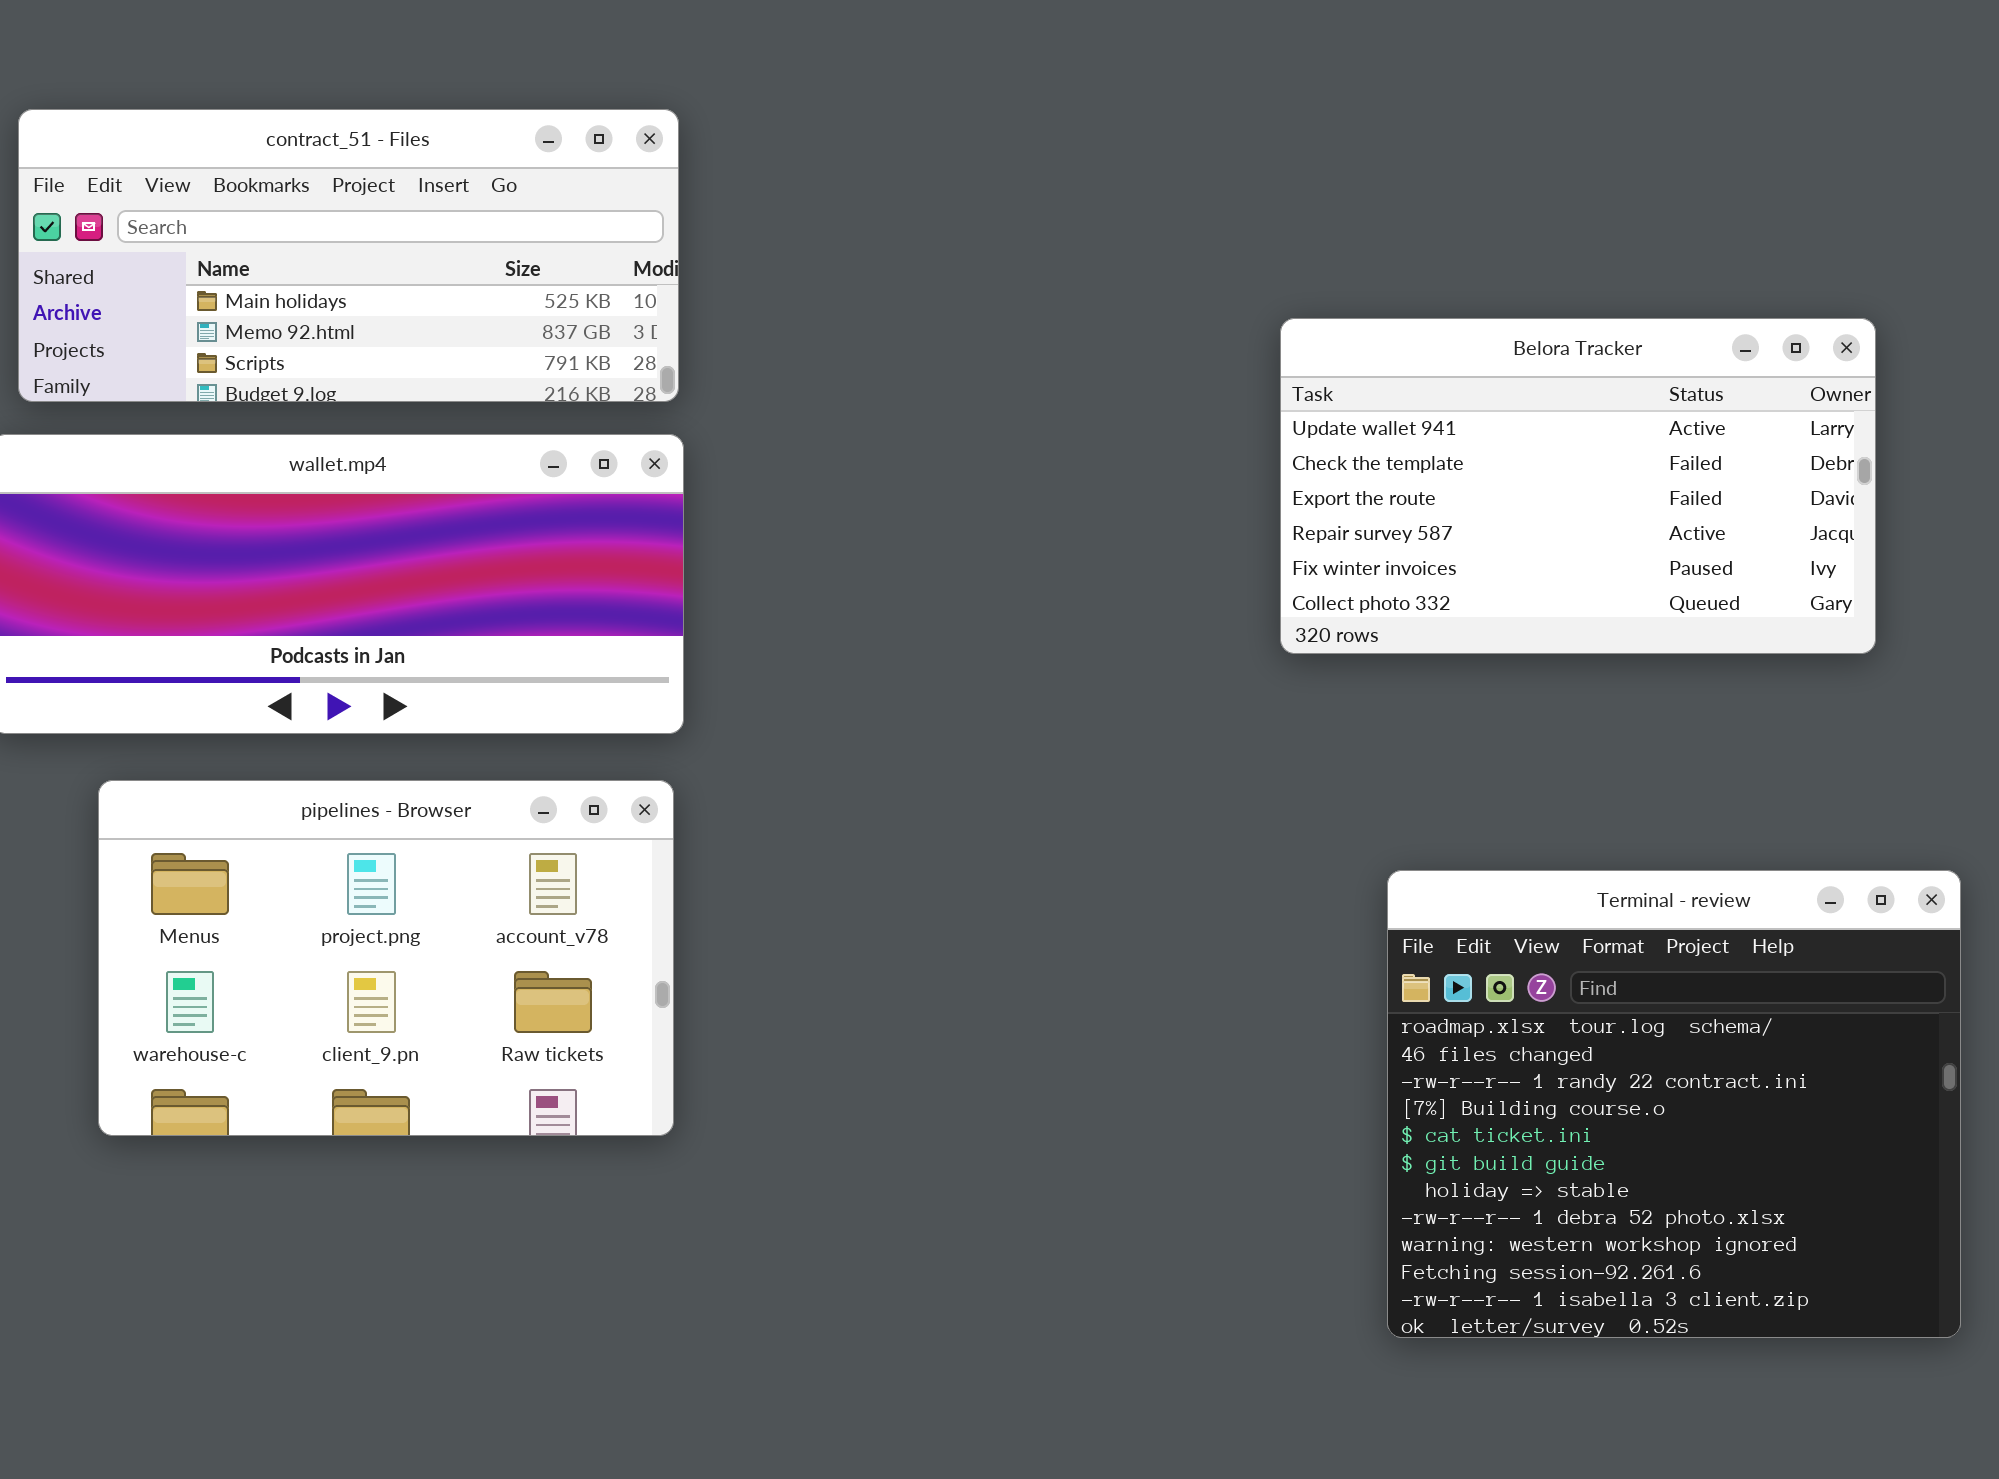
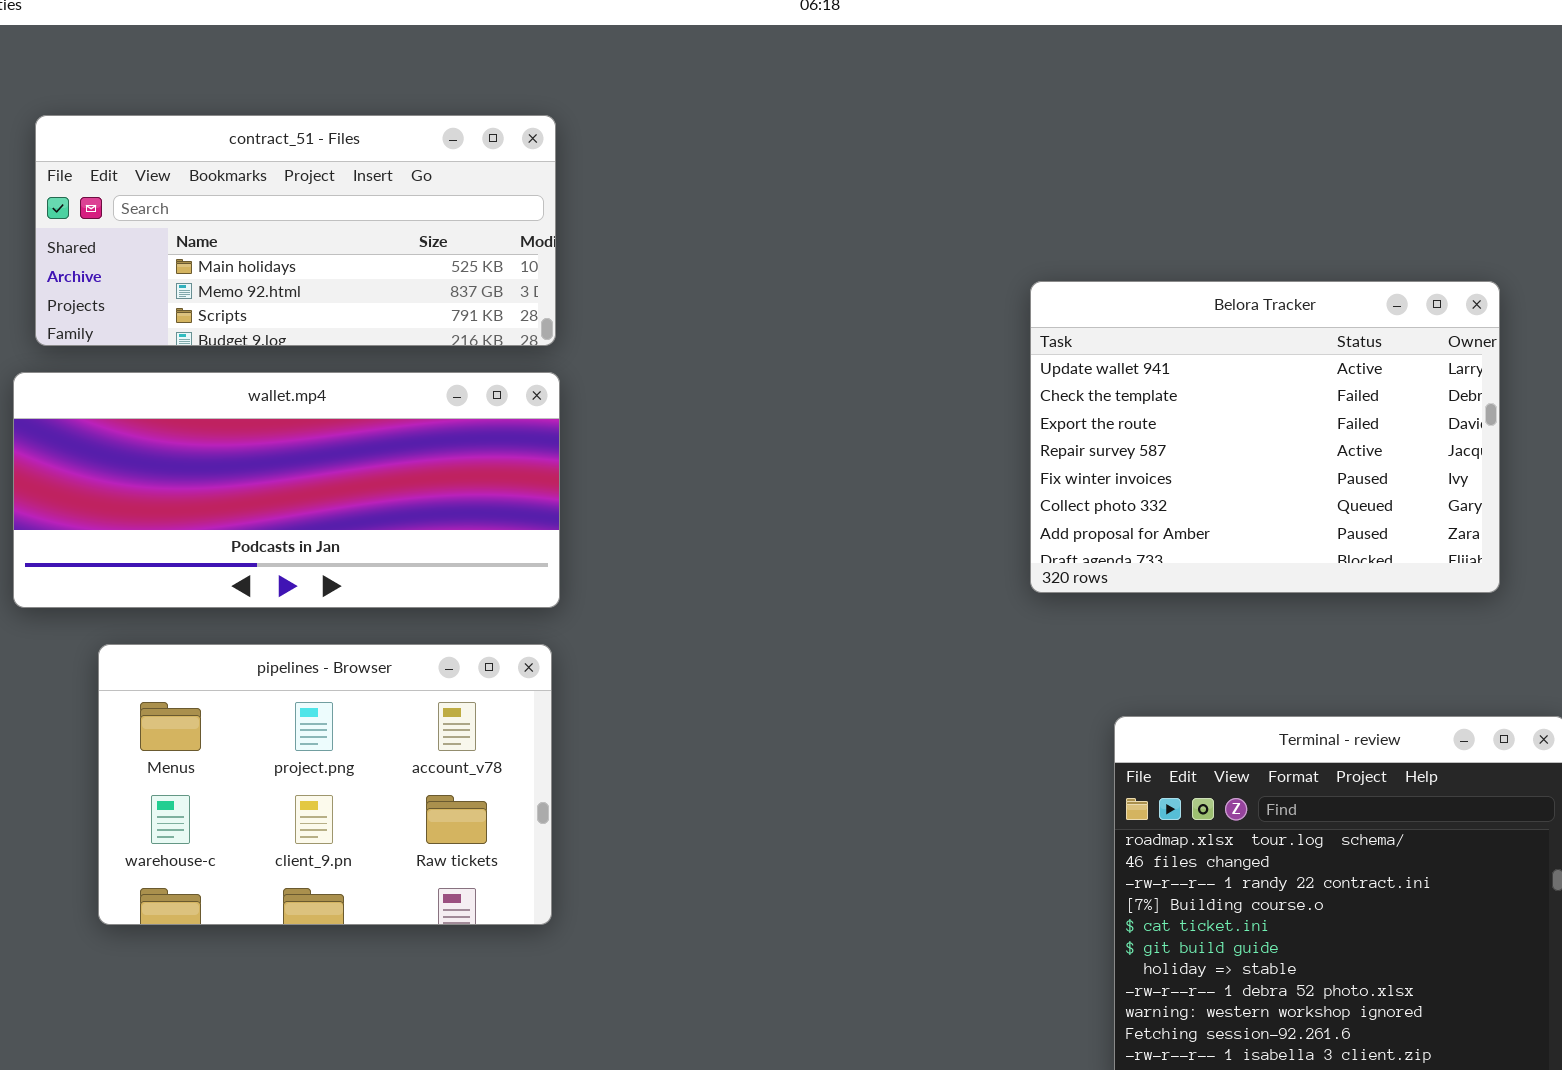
Belora Tracker: [1280,318,1876,654] -> [1030,281,1500,593], resized

